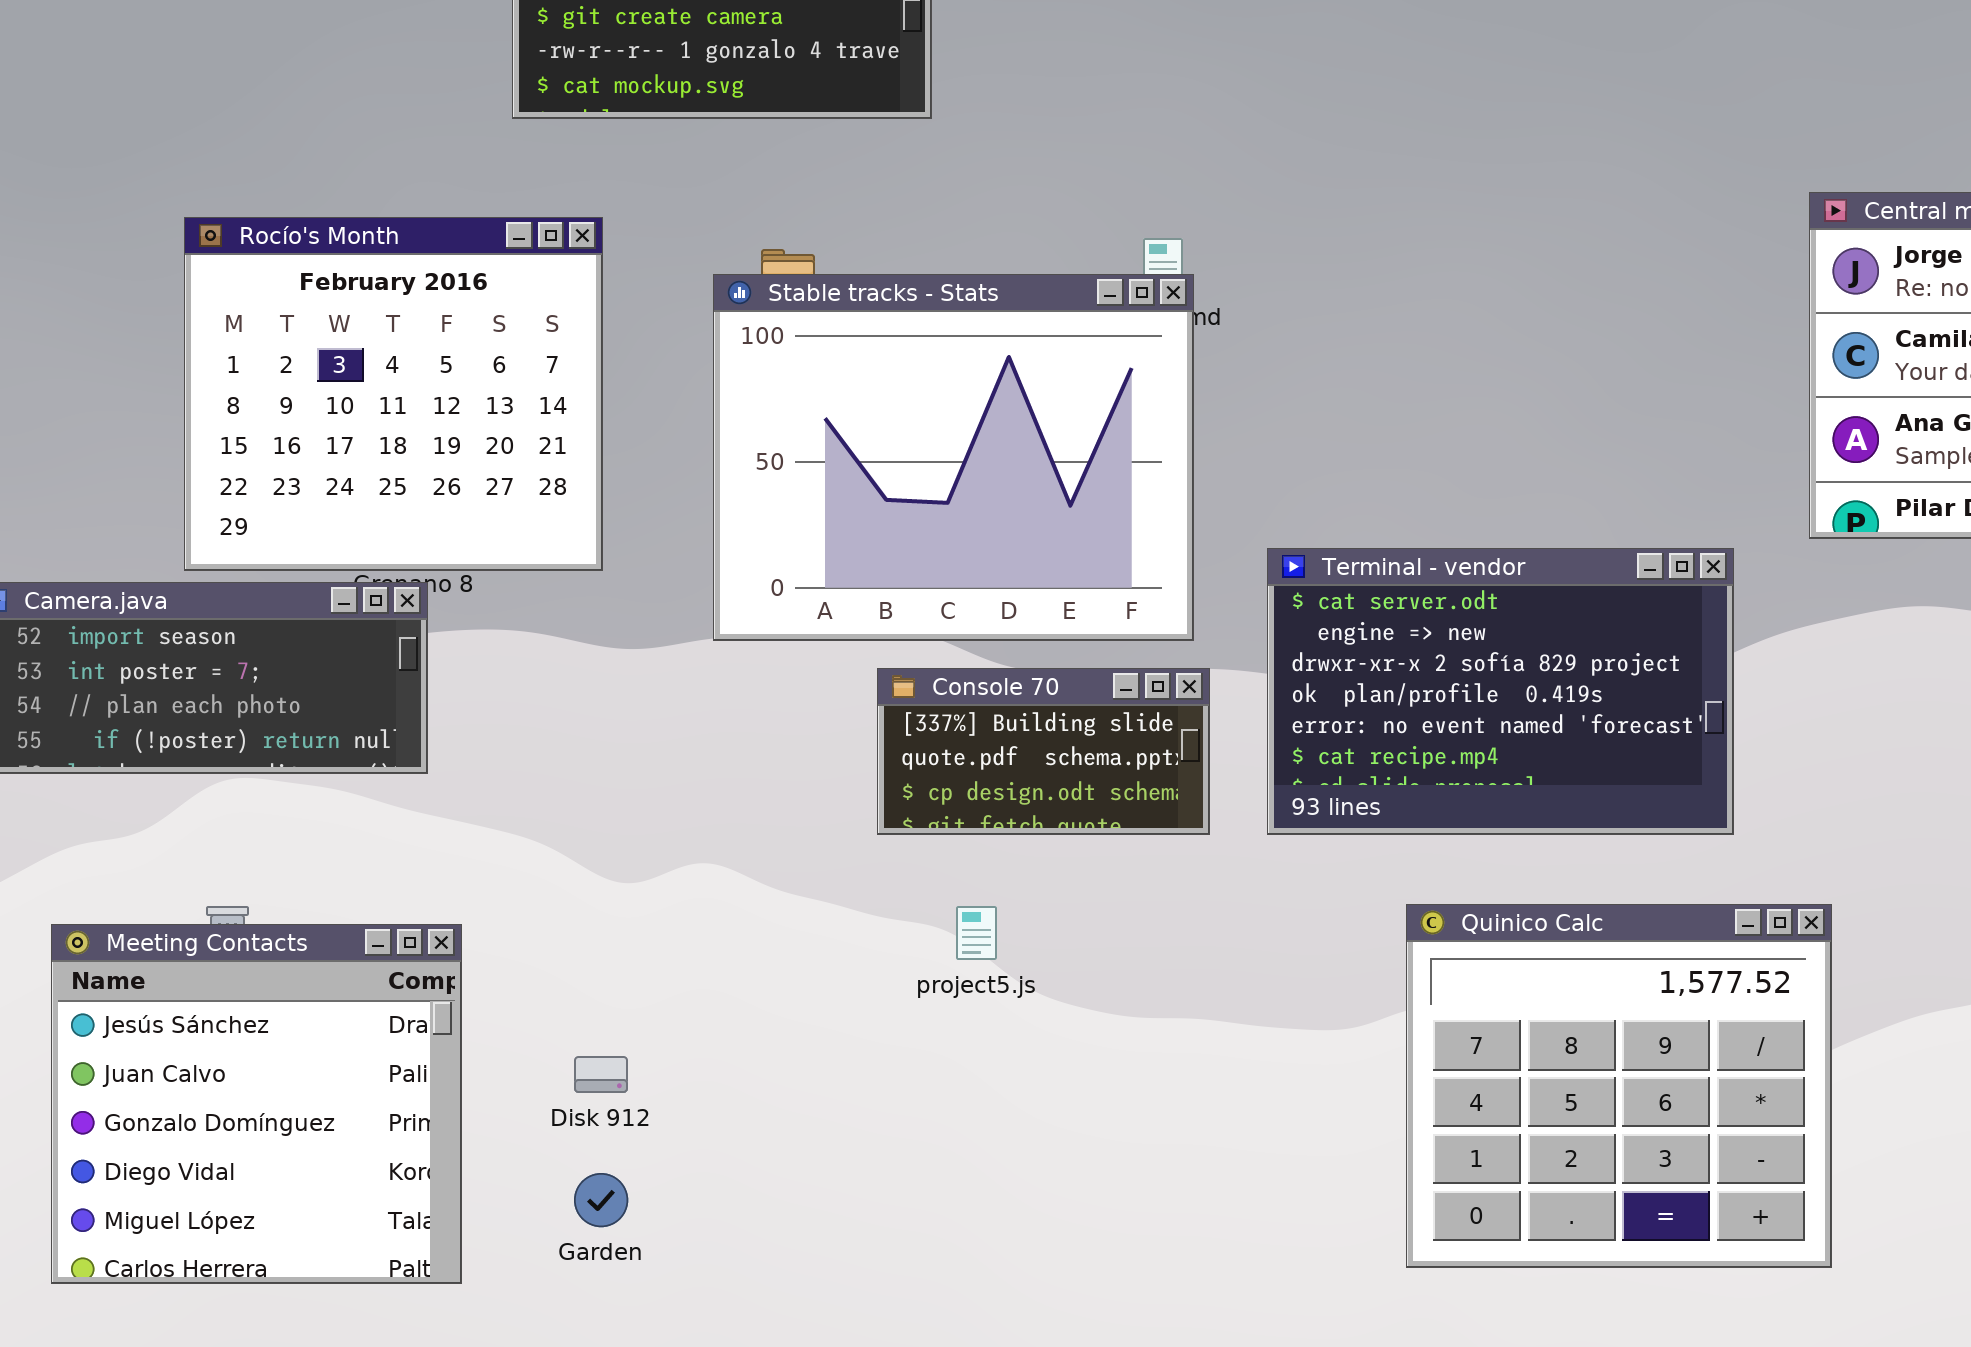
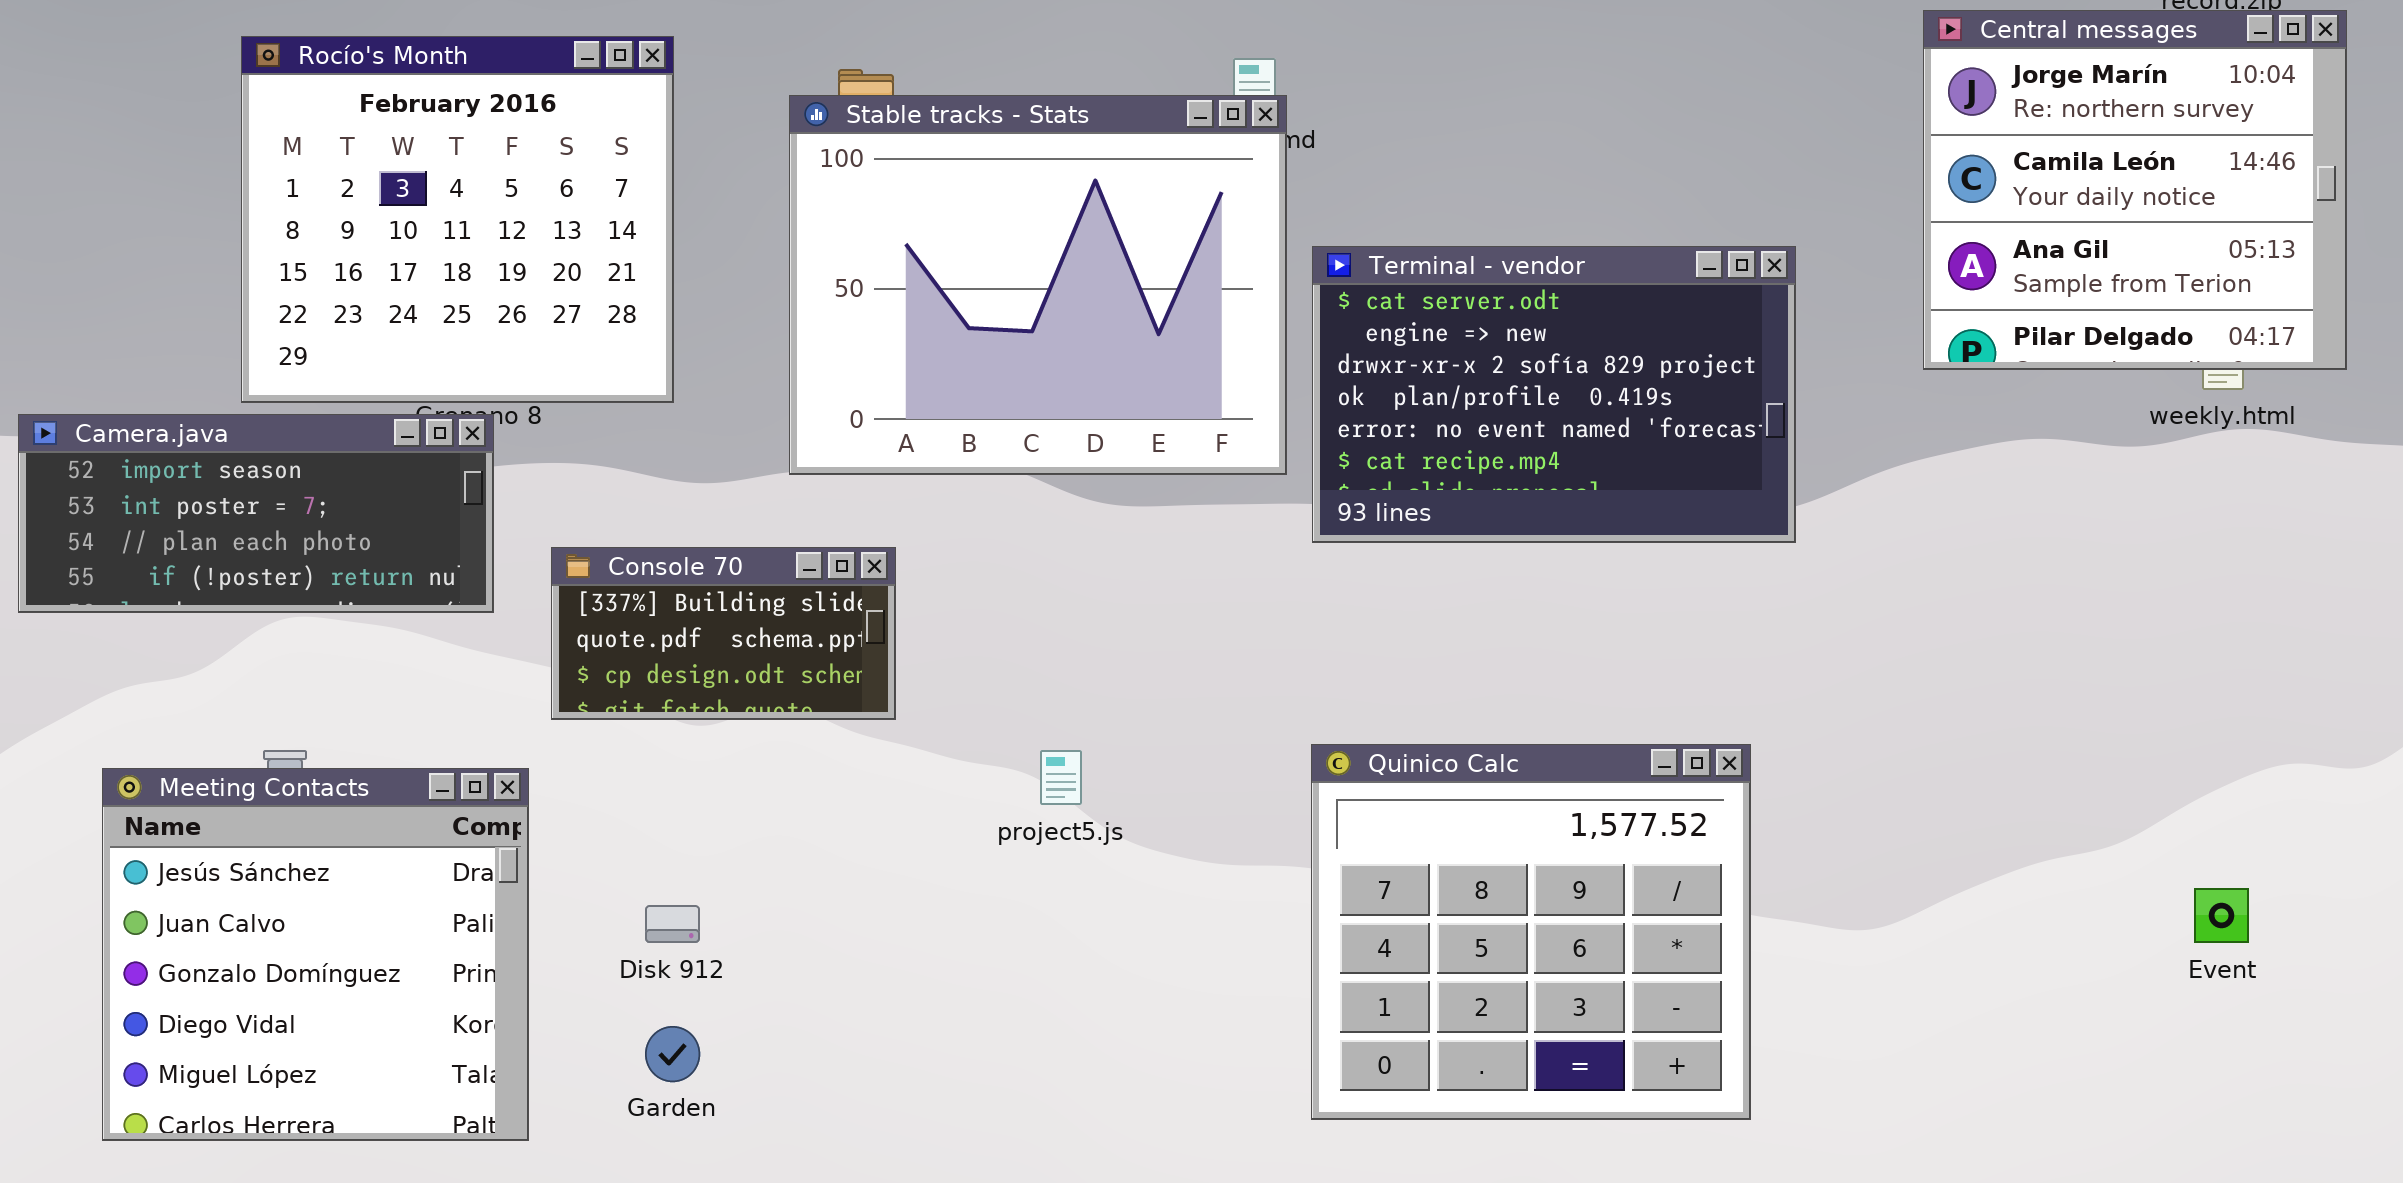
Terminal - vendor: [1267,548,1734,835] -> [1312,246,1796,543], moved
Console 70: [877,668,1210,835] -> [551,547,896,720], moved
Quinico Calc: [1406,904,1832,1268] -> [1311,744,1751,1120], moved

